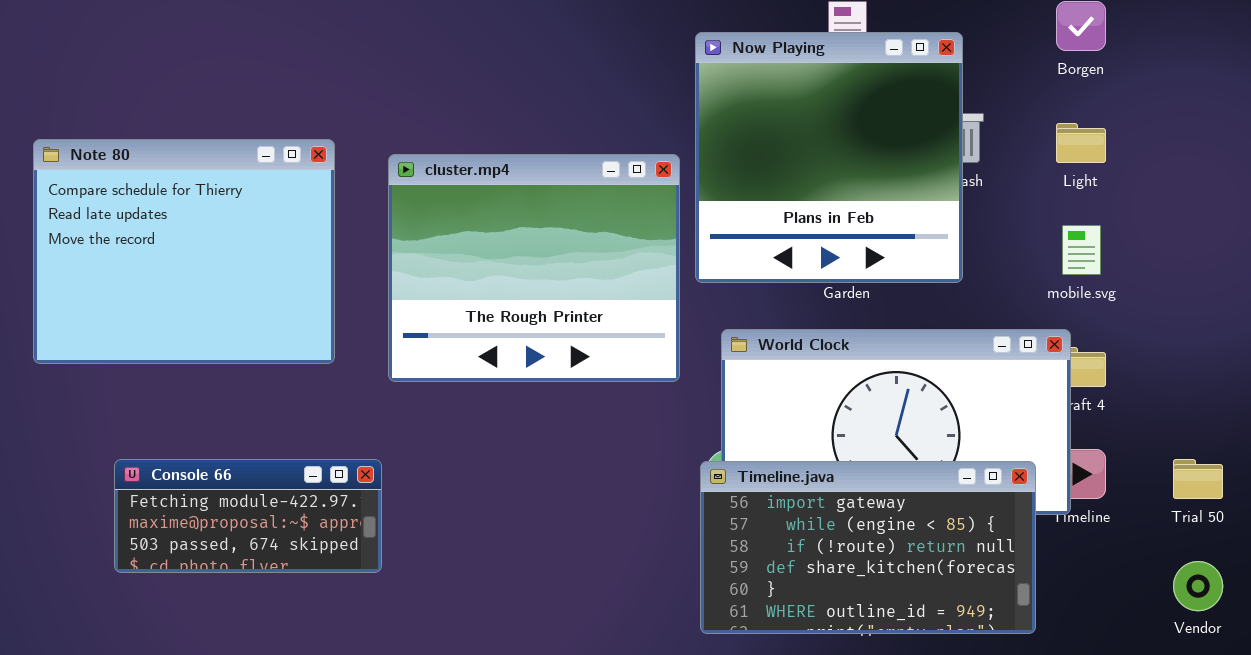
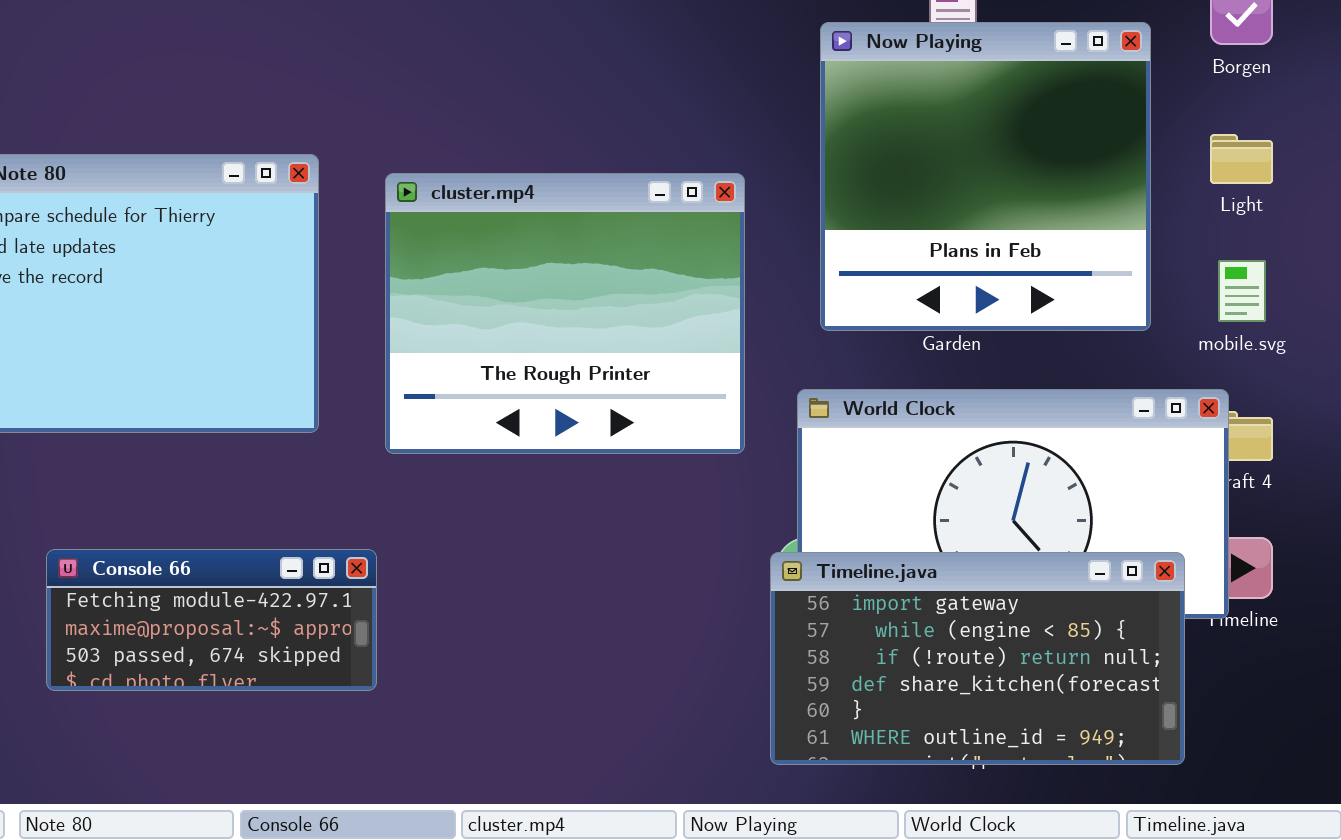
Now Playing: [695,32,963,283] -> [820,22,1151,331], moved

